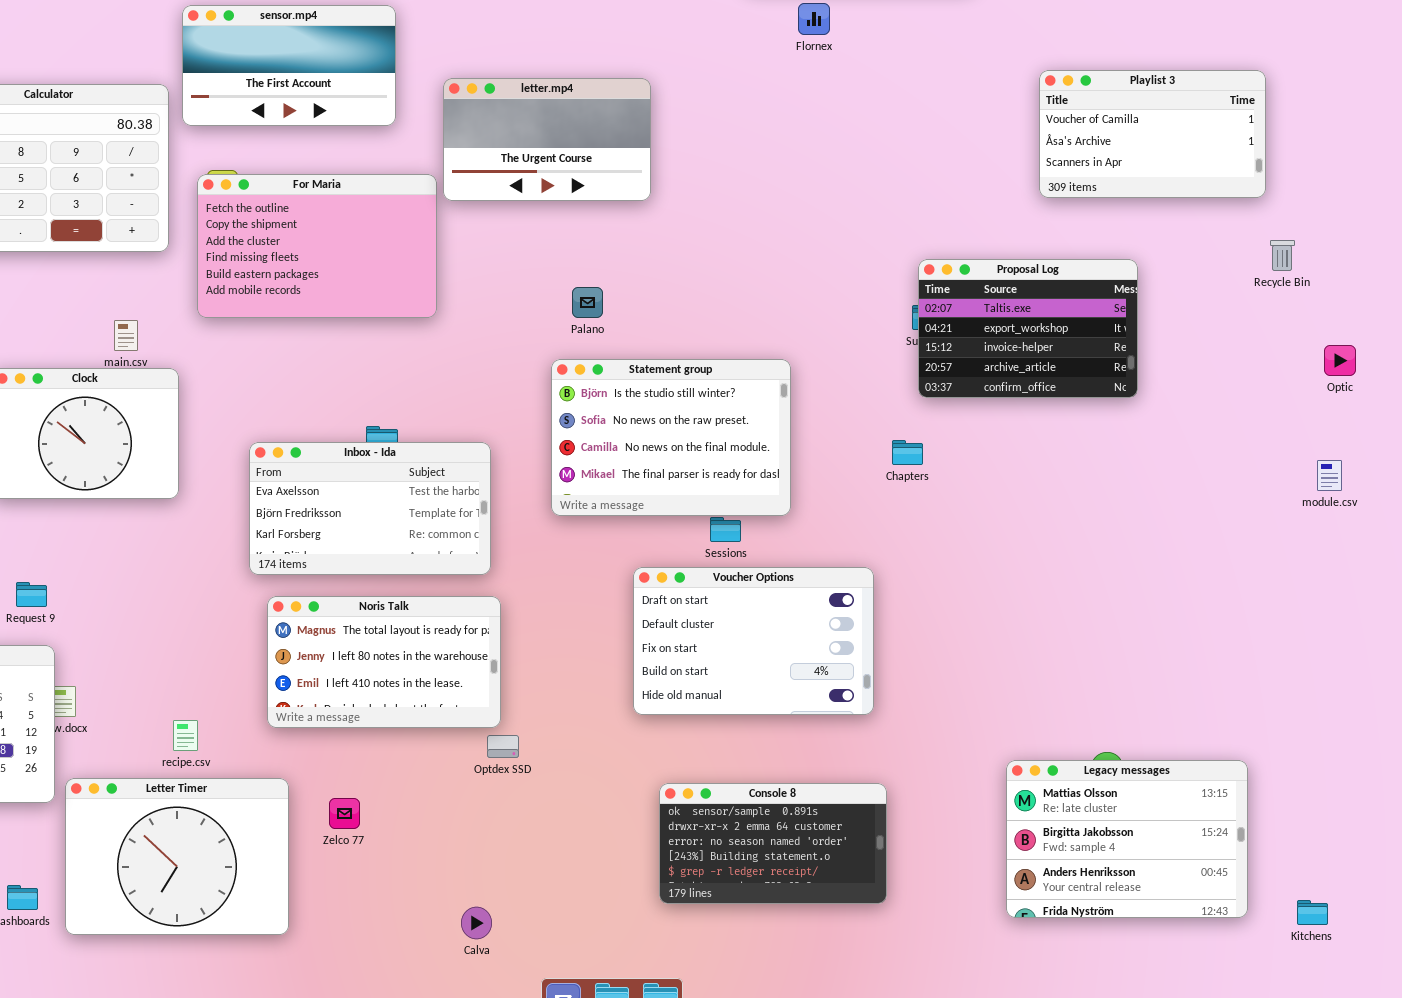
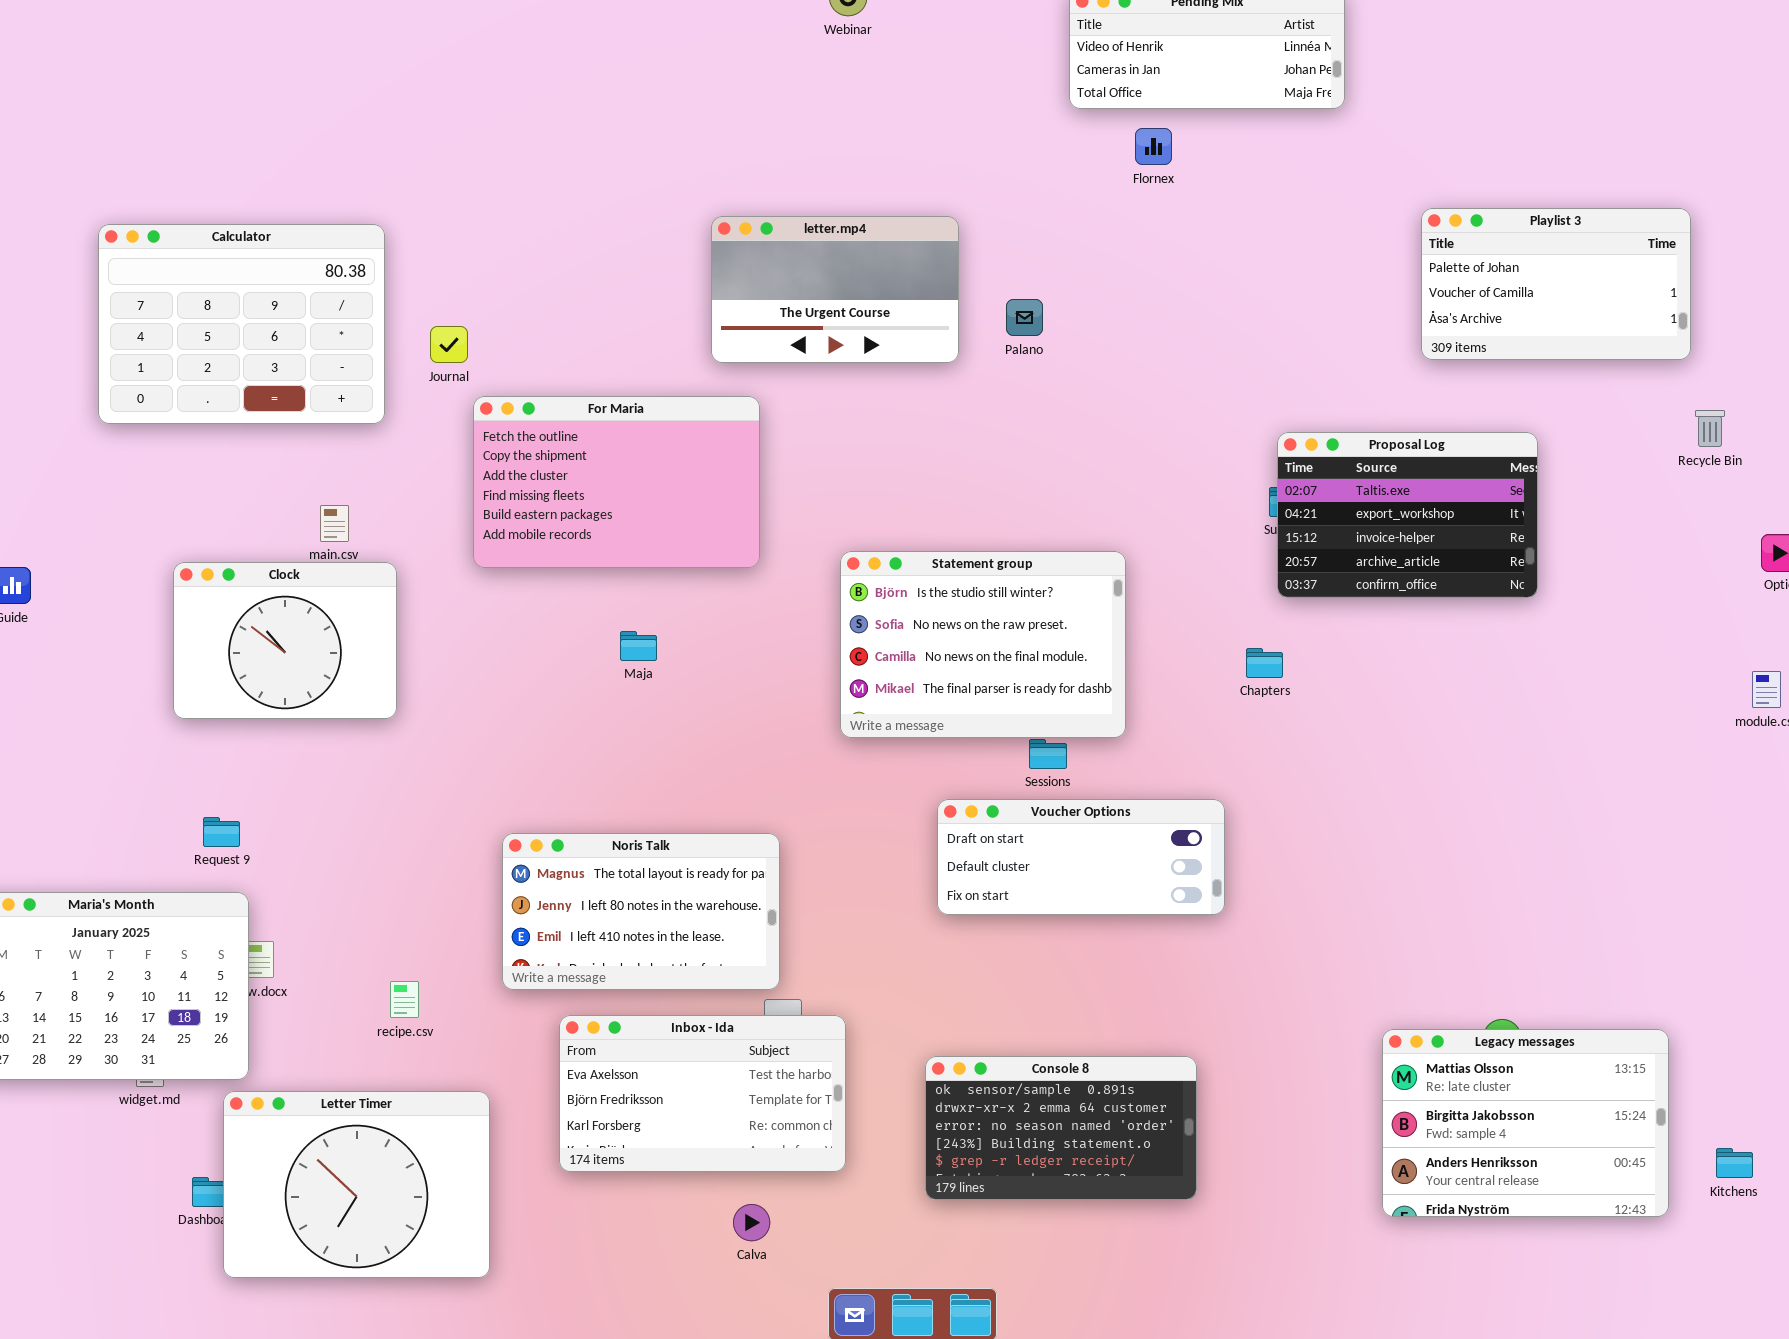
sensor.mp4: [182,5,396,126] -> none, closed
Playlist 3: [1039,70,1266,198] -> [1421,208,1691,360], scrolled up 1 row
For Maria: [197,174,437,318] -> [473,396,760,568], moved
Palano: [572,287,603,318] -> [1006,299,1043,336], moved
Inbox - Ida: [249,442,491,575] -> [559,1015,846,1172], moved
Voucher Options: [633,567,874,715] -> [937,799,1225,915], resized
Letter Timer: [65,778,289,935] -> [223,1091,490,1278], moved
Console 8: [659,783,887,904] -> [925,1056,1197,1200], moved
Kitchens: [1297,900,1328,925] -> [1716,1148,1753,1178], moved

